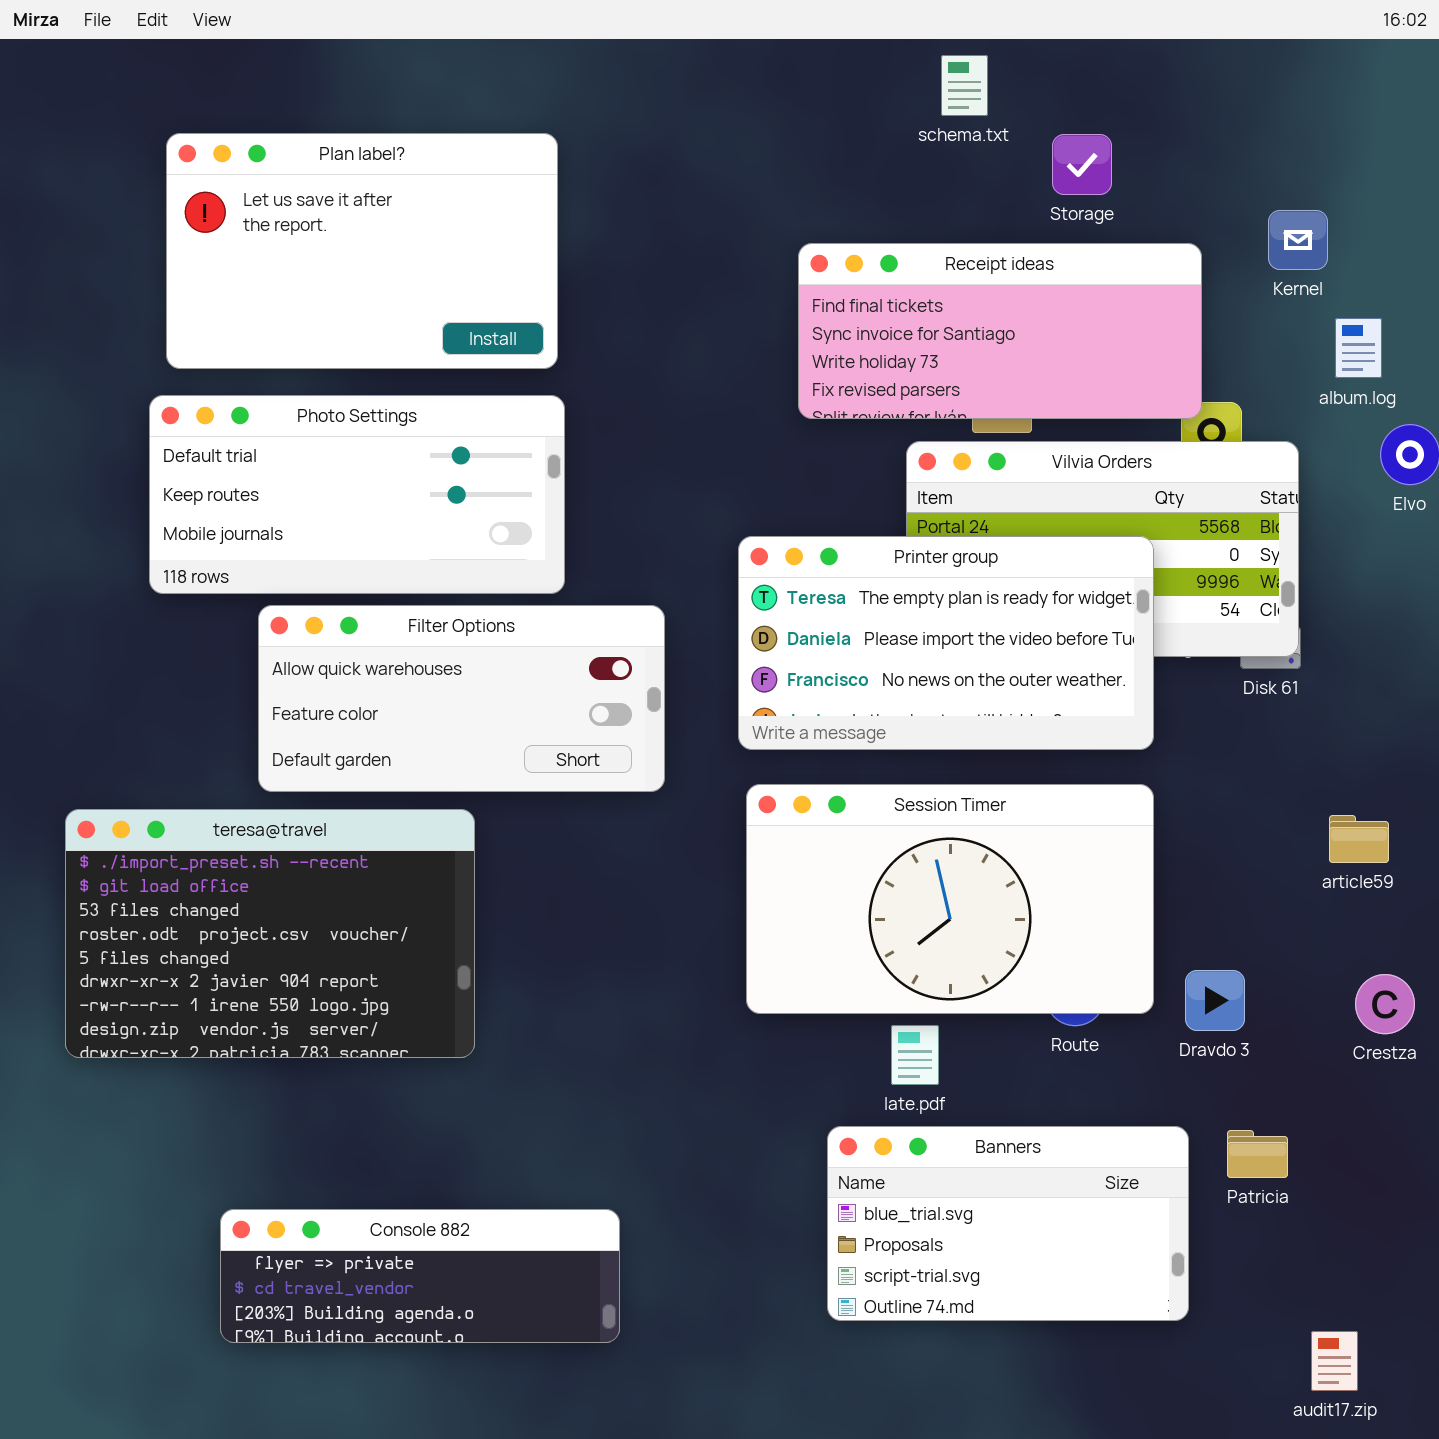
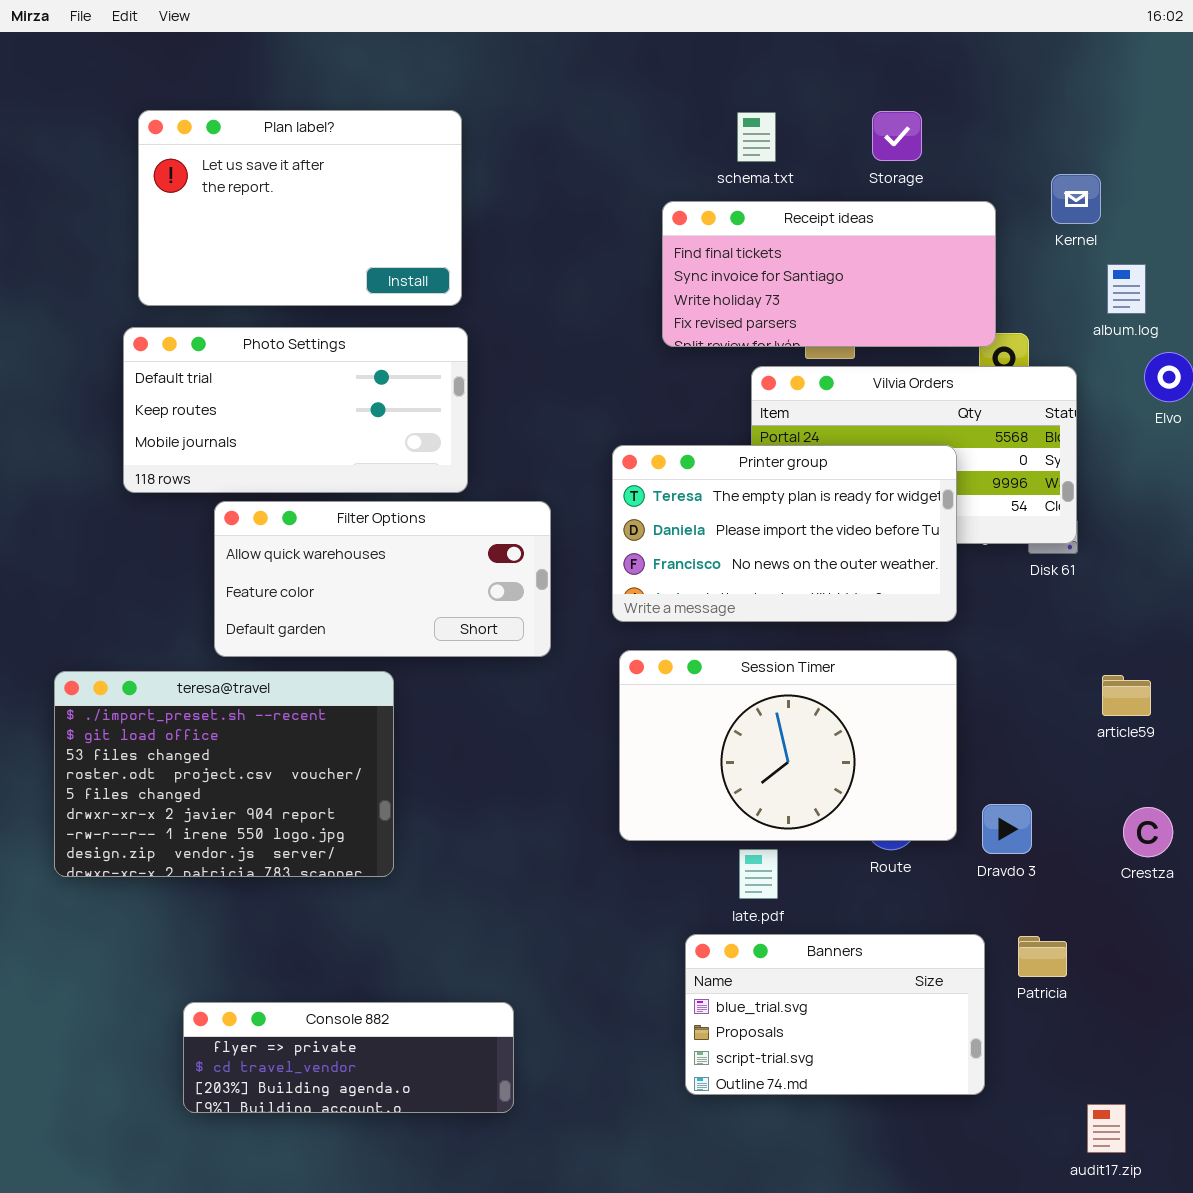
schema.txt: [941,55,988,116] -> [737,112,776,162], moved

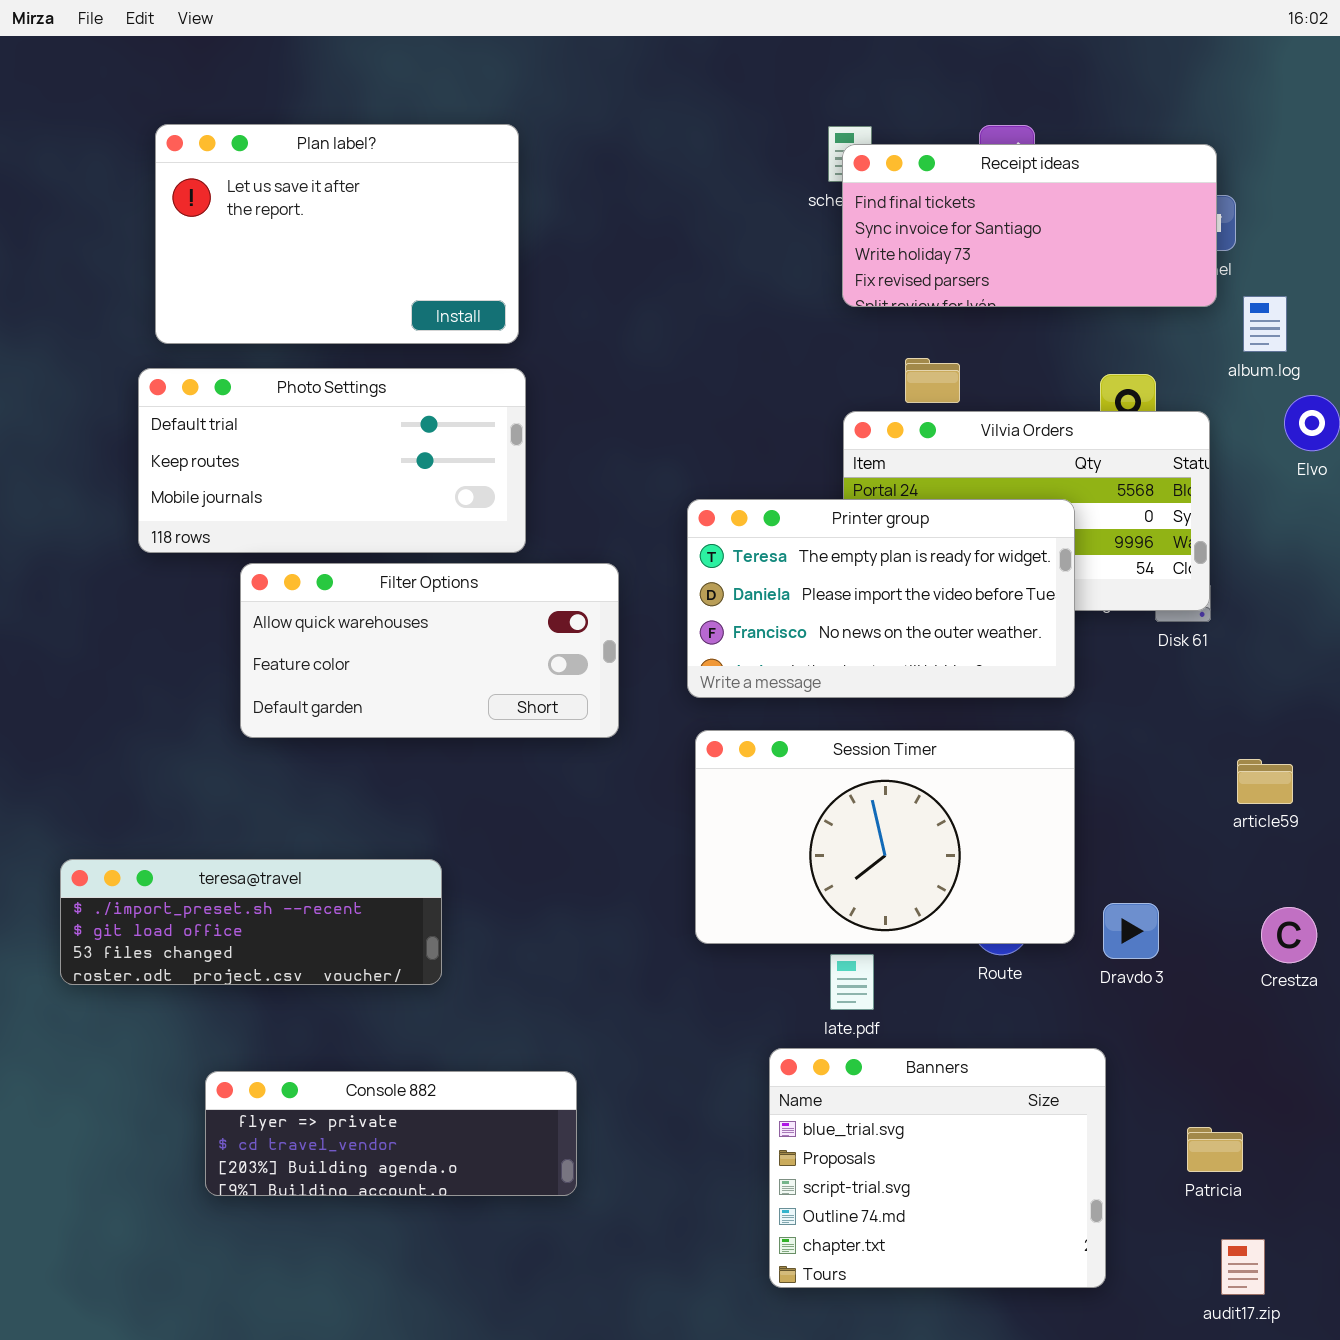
Receipt ideas: [662,201,996,347] -> [842,144,1217,307], moved
teresa@travel: [54,671,394,877] -> [60,859,442,985], resized
Banners: [685,934,985,1095] -> [769,1048,1106,1288], resized
Patricia: [1018,936,1067,977] -> [1187,1127,1243,1172], moved
Console 882: [183,1002,514,1113] -> [205,1071,577,1196], moved

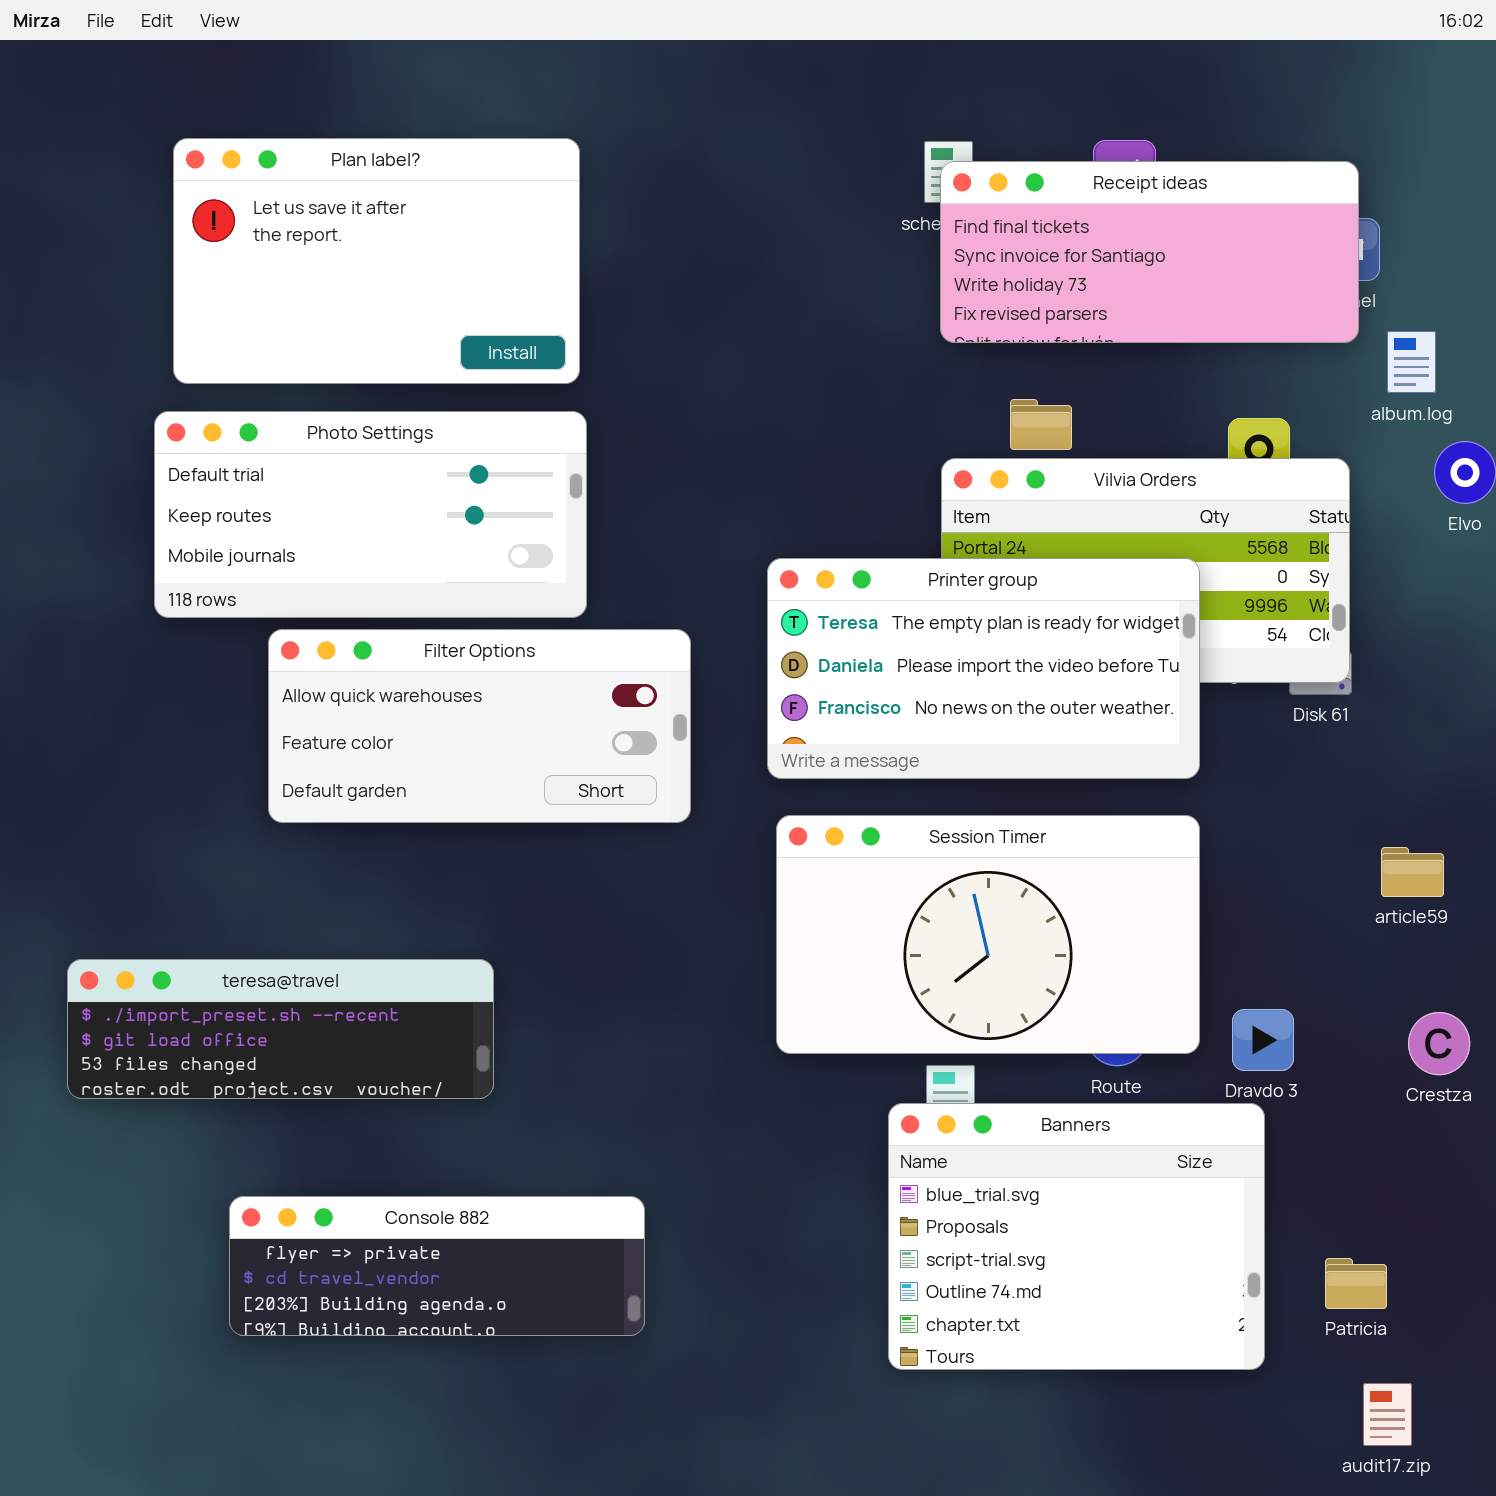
Banners: [769,1048,1106,1288] -> [888,1103,1265,1370], moved

